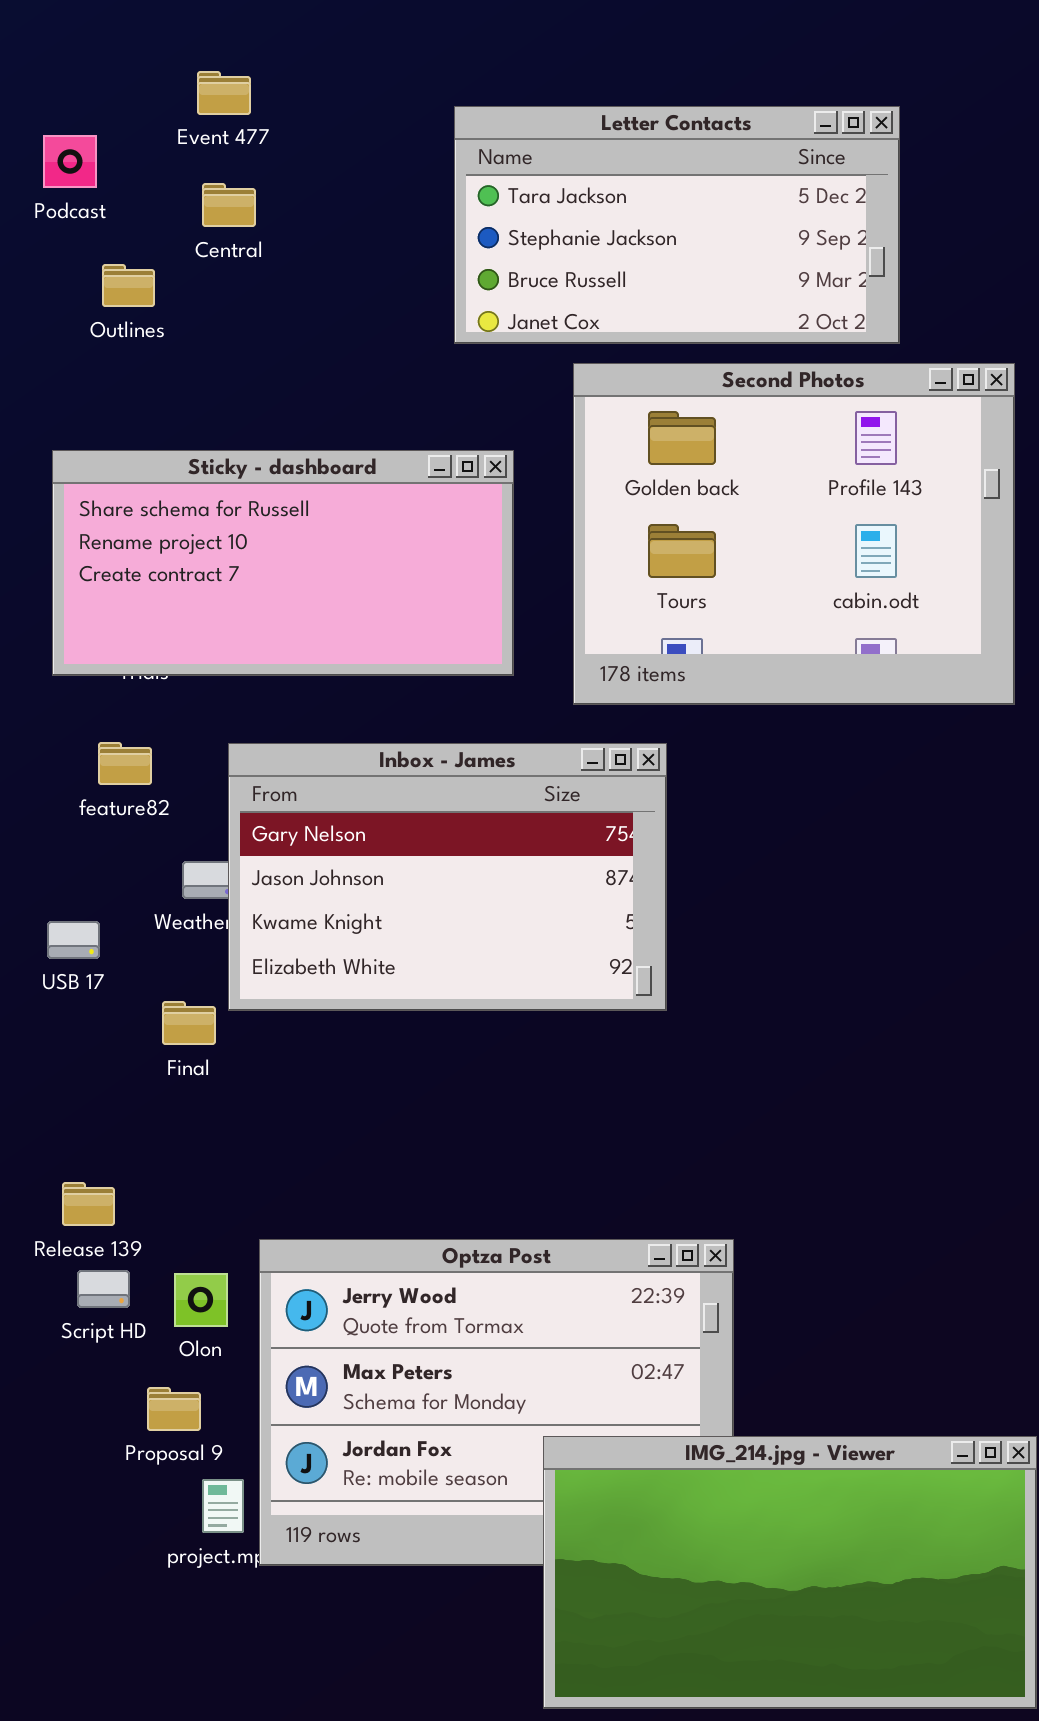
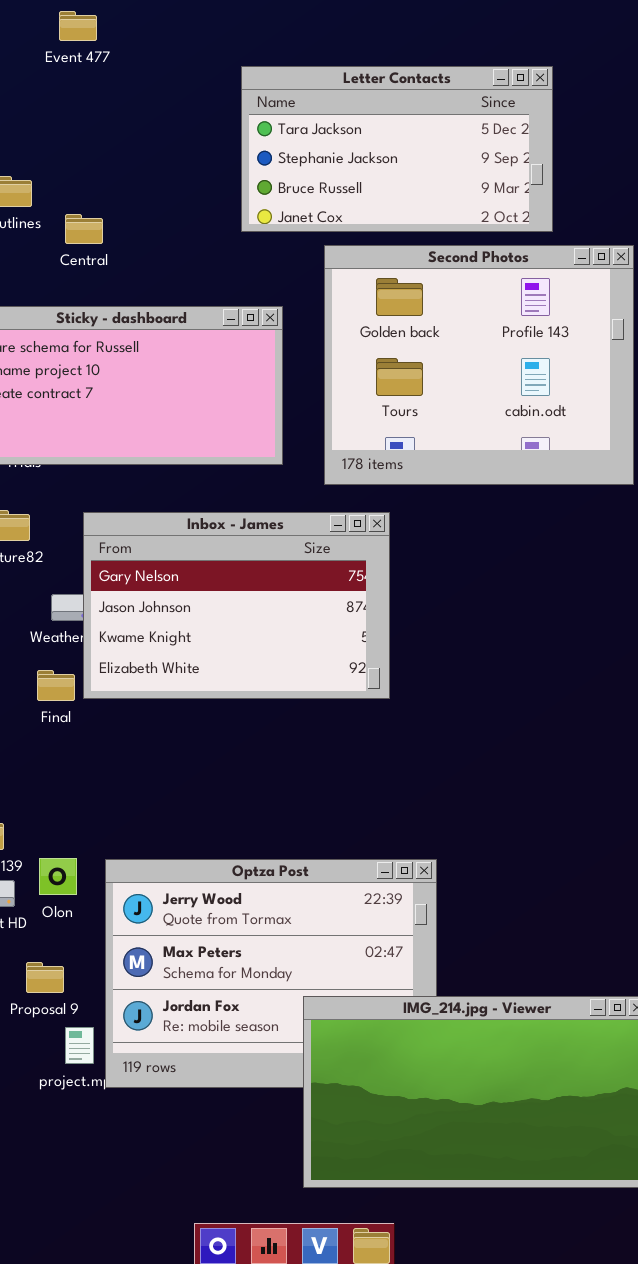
Event 477: [197,71,251,115] -> [59,11,97,41], moved
Central: [202,183,256,227] -> [65,214,103,244], moved
Final: [162,1001,216,1045] -> [37,670,75,701], moved
Olon: [174,1273,228,1327] -> [39,858,77,895], moved

